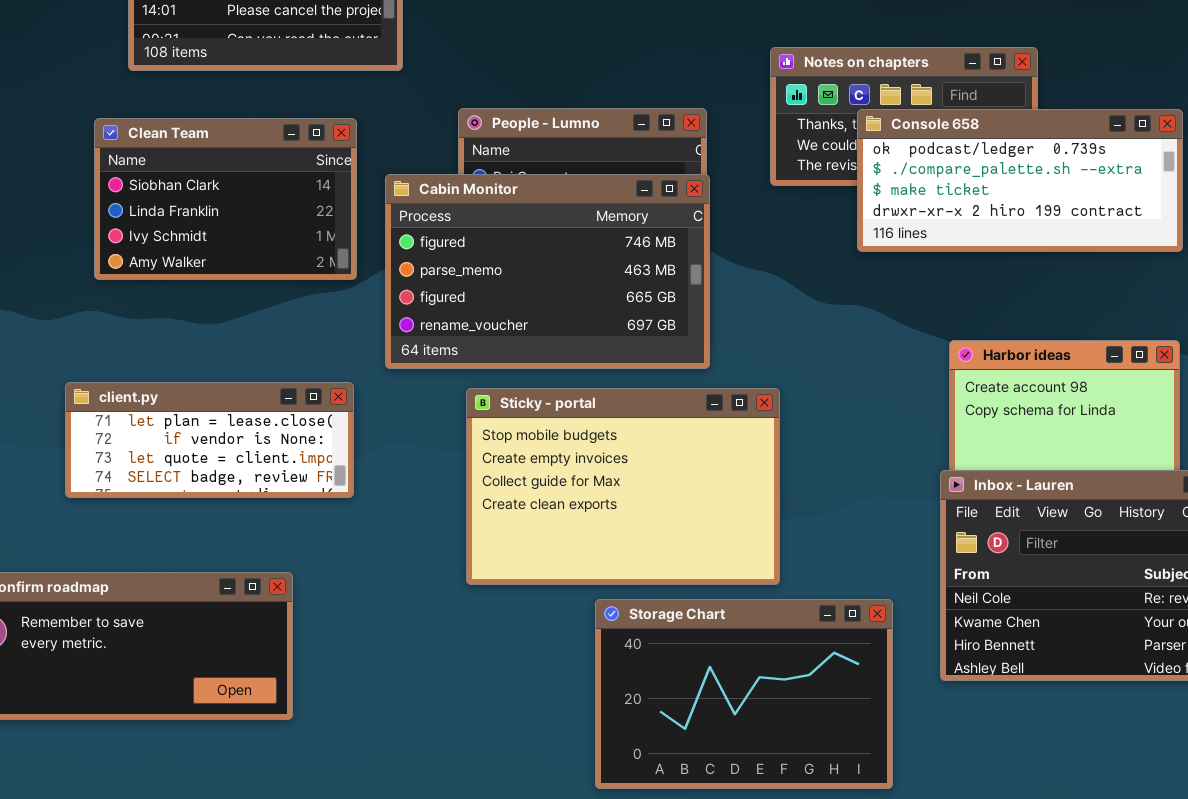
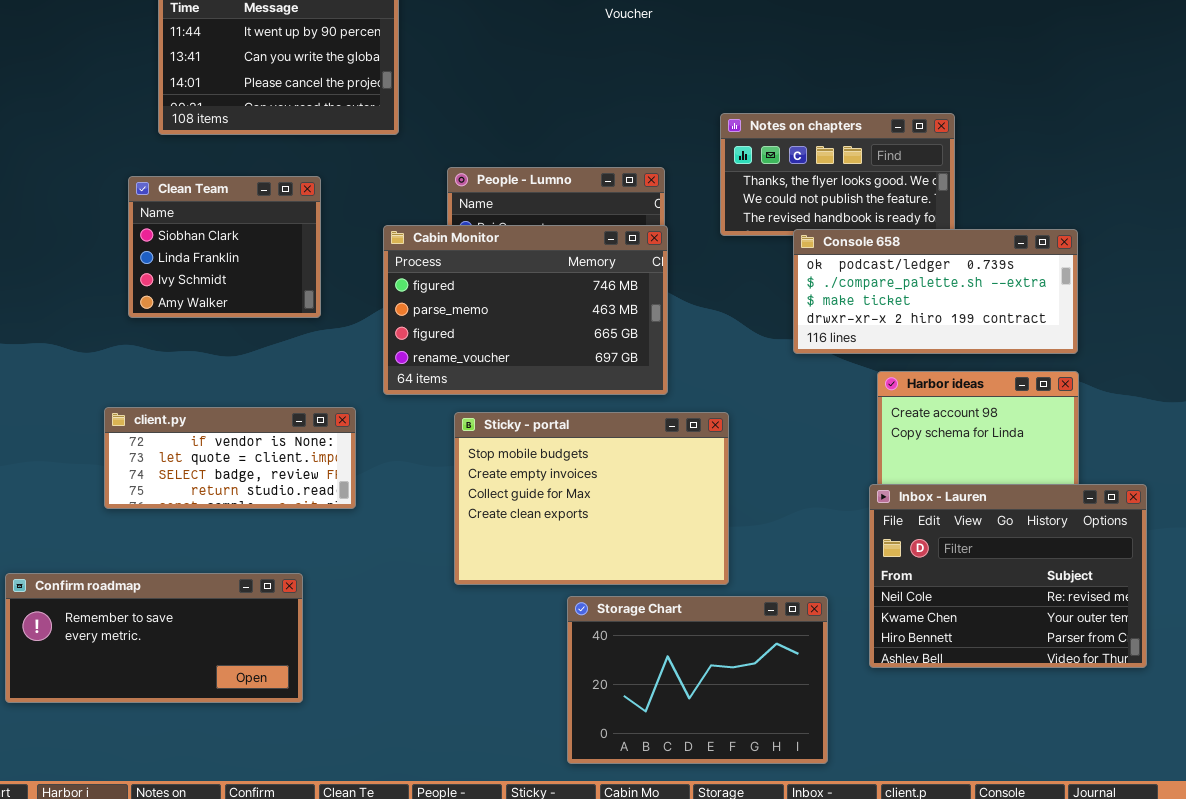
Console 658: [857,109,1183,252] -> [793,229,1078,354], moved
Clean Team: [94,118,357,280] -> [128,176,321,318], resized
client.py: [65,382,354,498] -> [104,407,356,509], scrolled down 1 row

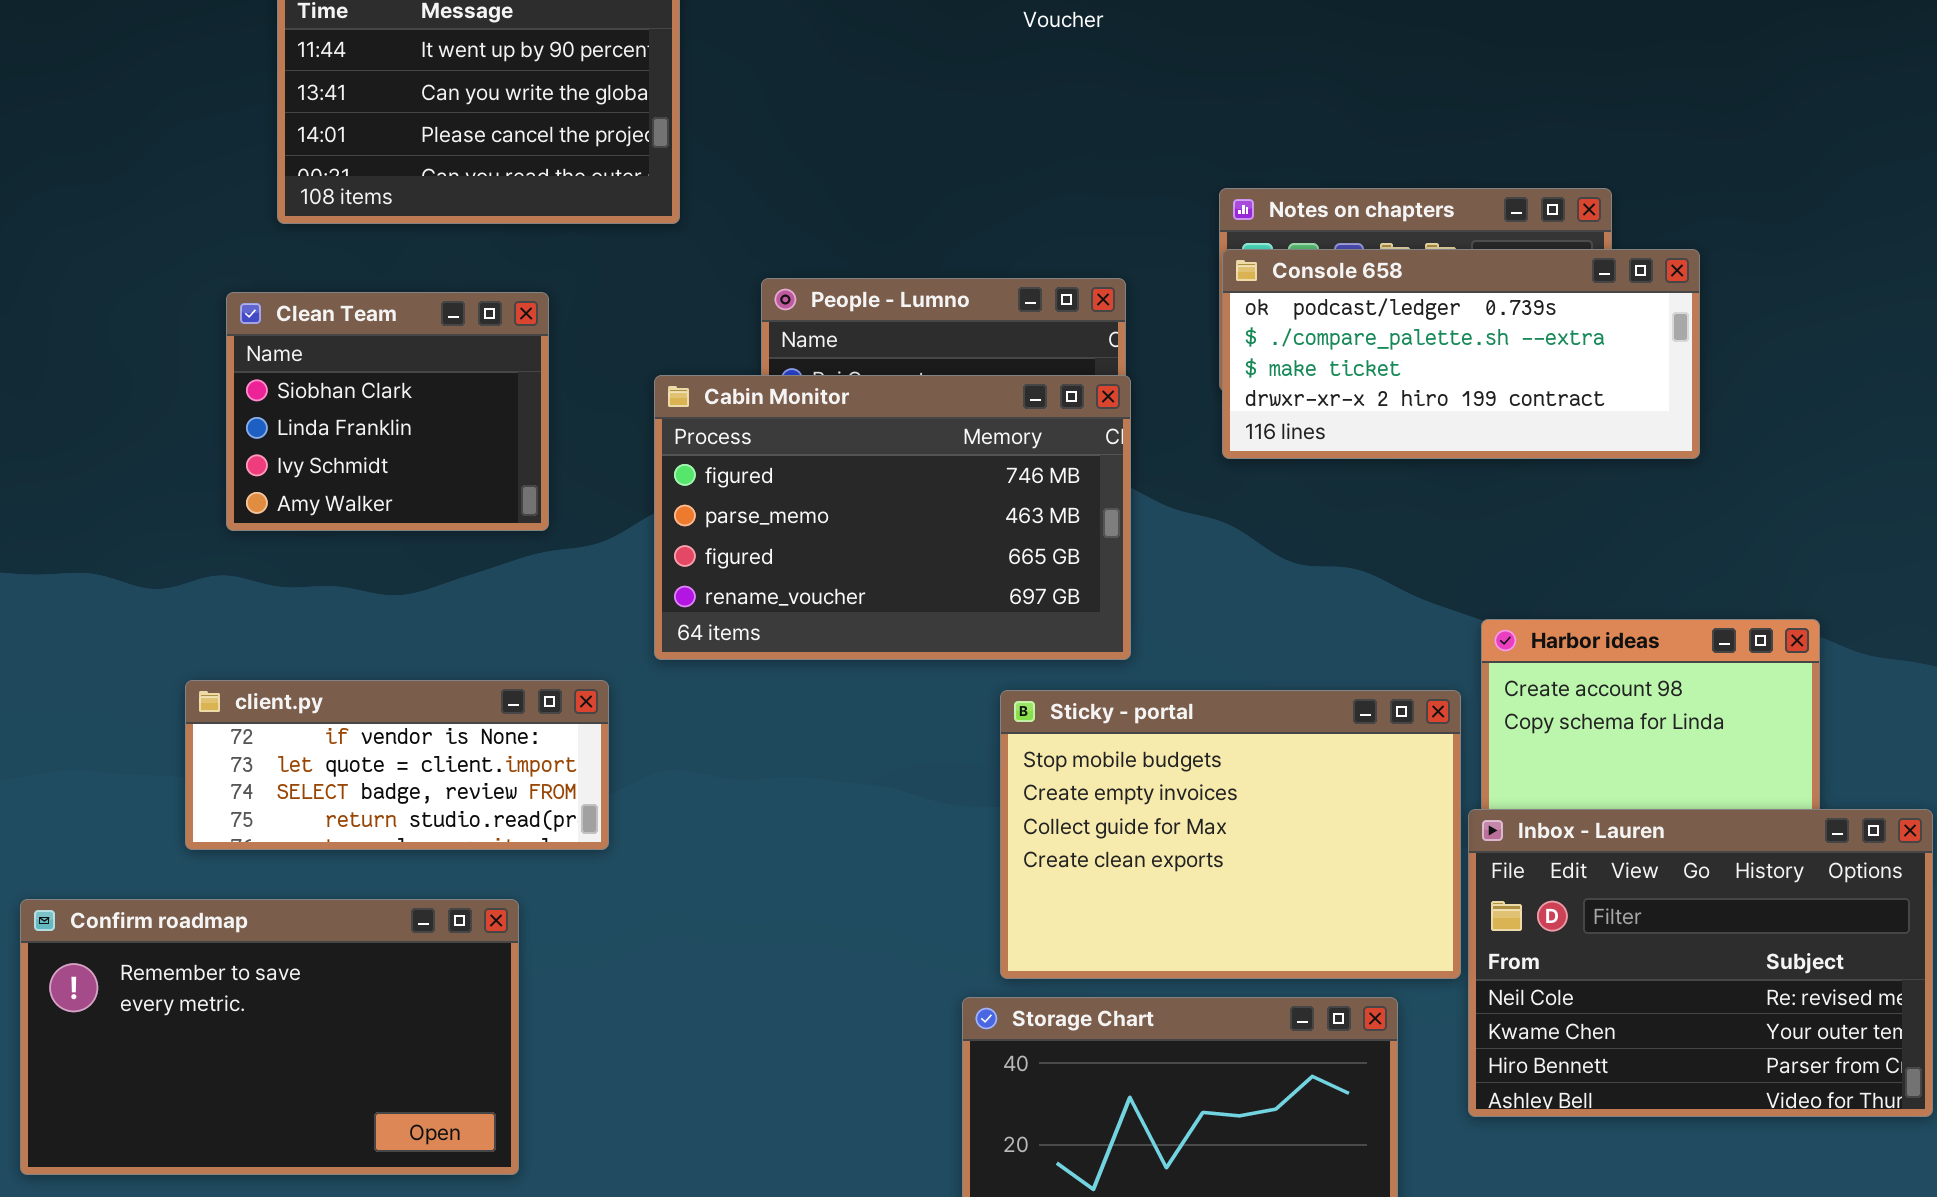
Console 658: [793,229,1078,354] -> [1222,249,1700,459], moved
Sticky - portal: [454,412,729,585] -> [1000,690,1461,979], moved
Confirm roadmap: [5,573,303,703] -> [20,899,519,1175], resized

